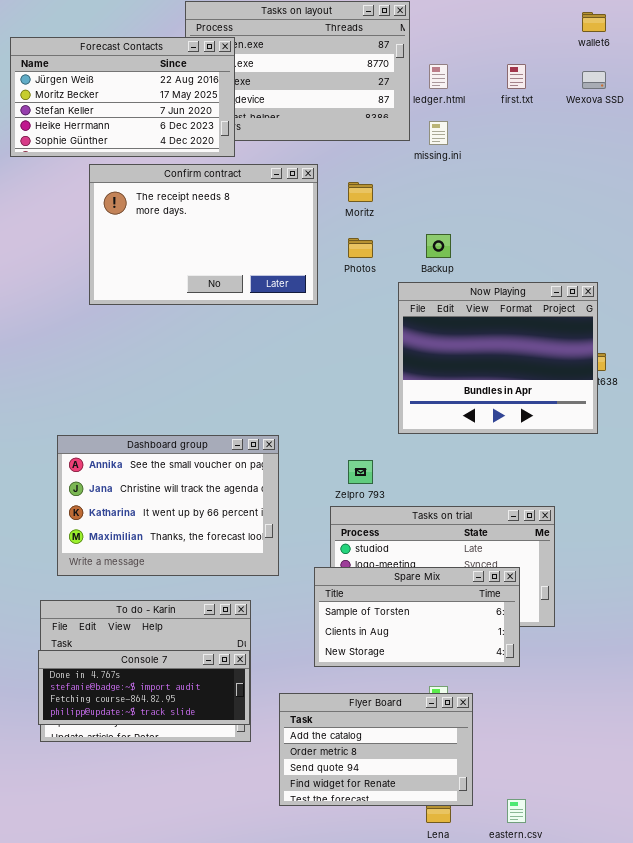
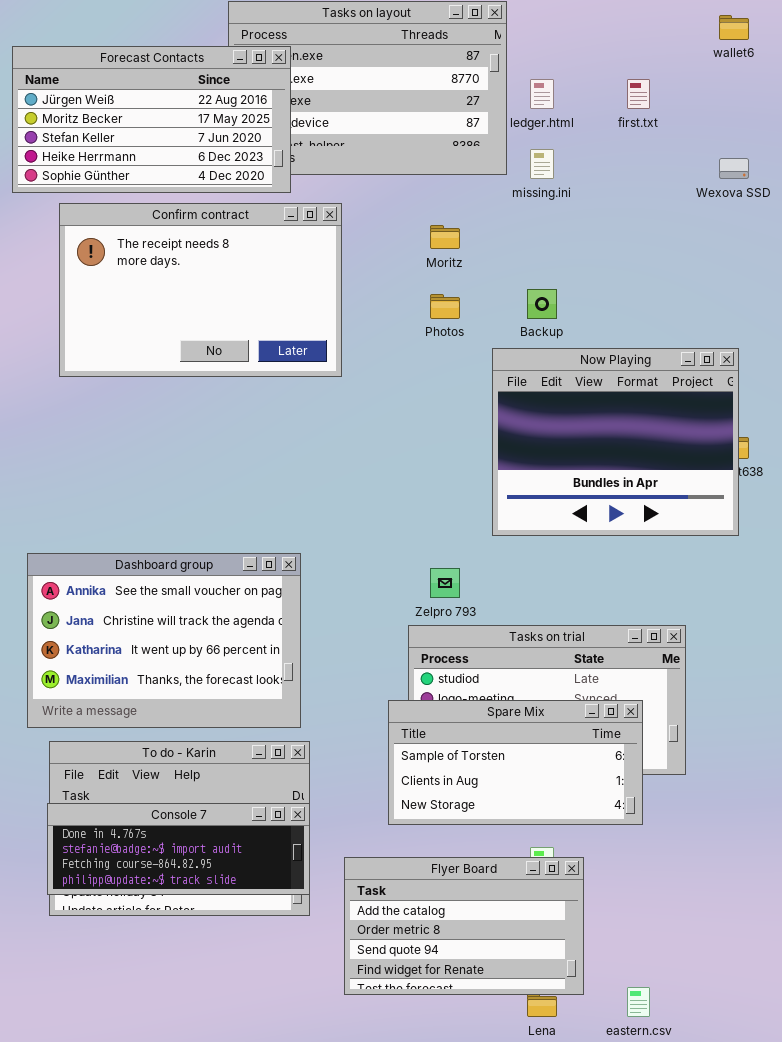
Wexova SSD: [582,71,606,89] -> [719,158,749,179], moved
Confirm contract: [89,164,318,305] -> [59,203,342,377], moved
Dashboard group: [57,435,279,576] -> [27,553,301,728], moved

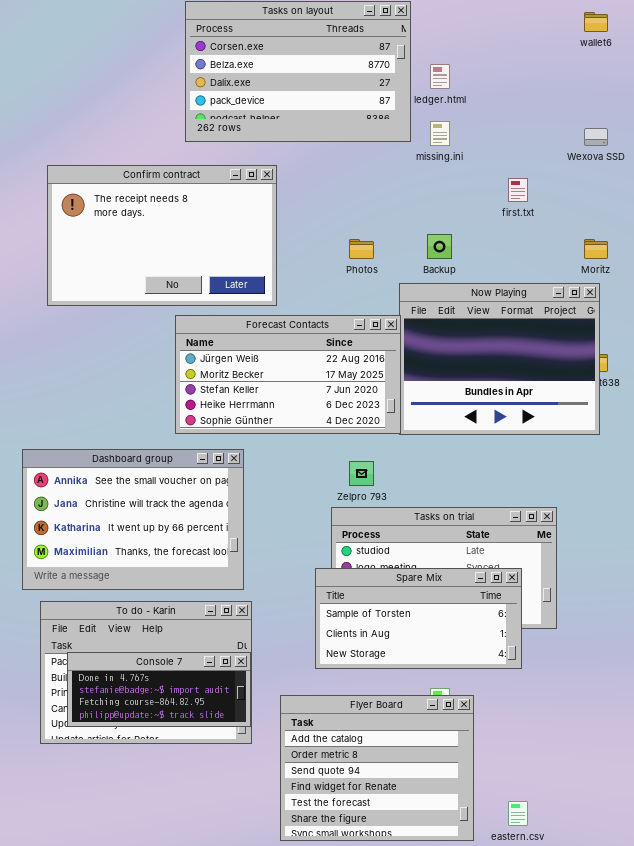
Forecast Contacts: [12,46,291,193] -> [175,315,401,434], moved
first.txt: [627,79,650,109] -> [508,178,528,202], moved
Moritz: [430,225,460,249] -> [584,239,608,259], moved
Console 7: [47,803,310,895] -> [67,652,251,727], resized
Flyer Board: [344,857,584,995] -> [280,695,474,841], resized

